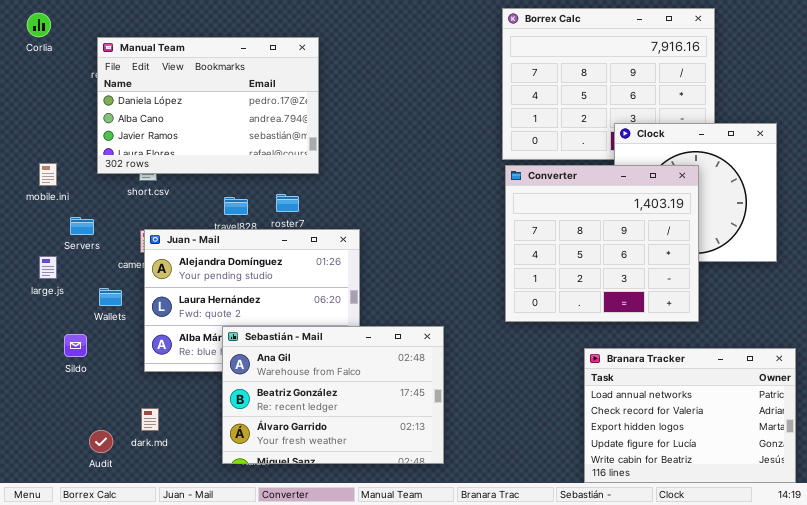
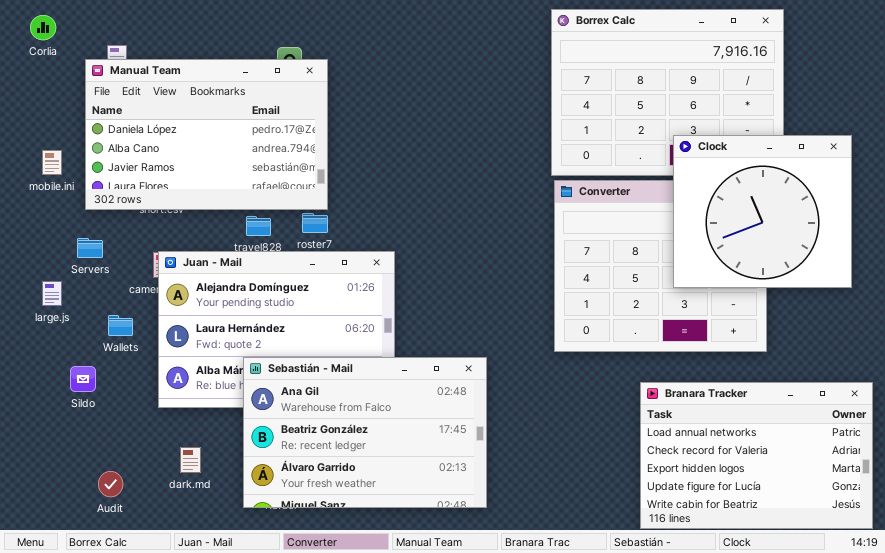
Manual Team: [97,37,319,174] -> [85,59,328,210], moved
Clock: [614,123,777,262] -> [673,135,852,288], raised
mobile.ini: [39,163,57,186] -> [42,150,62,175], moved
dark.md: [141,408,159,431] -> [180,447,201,473], moved

